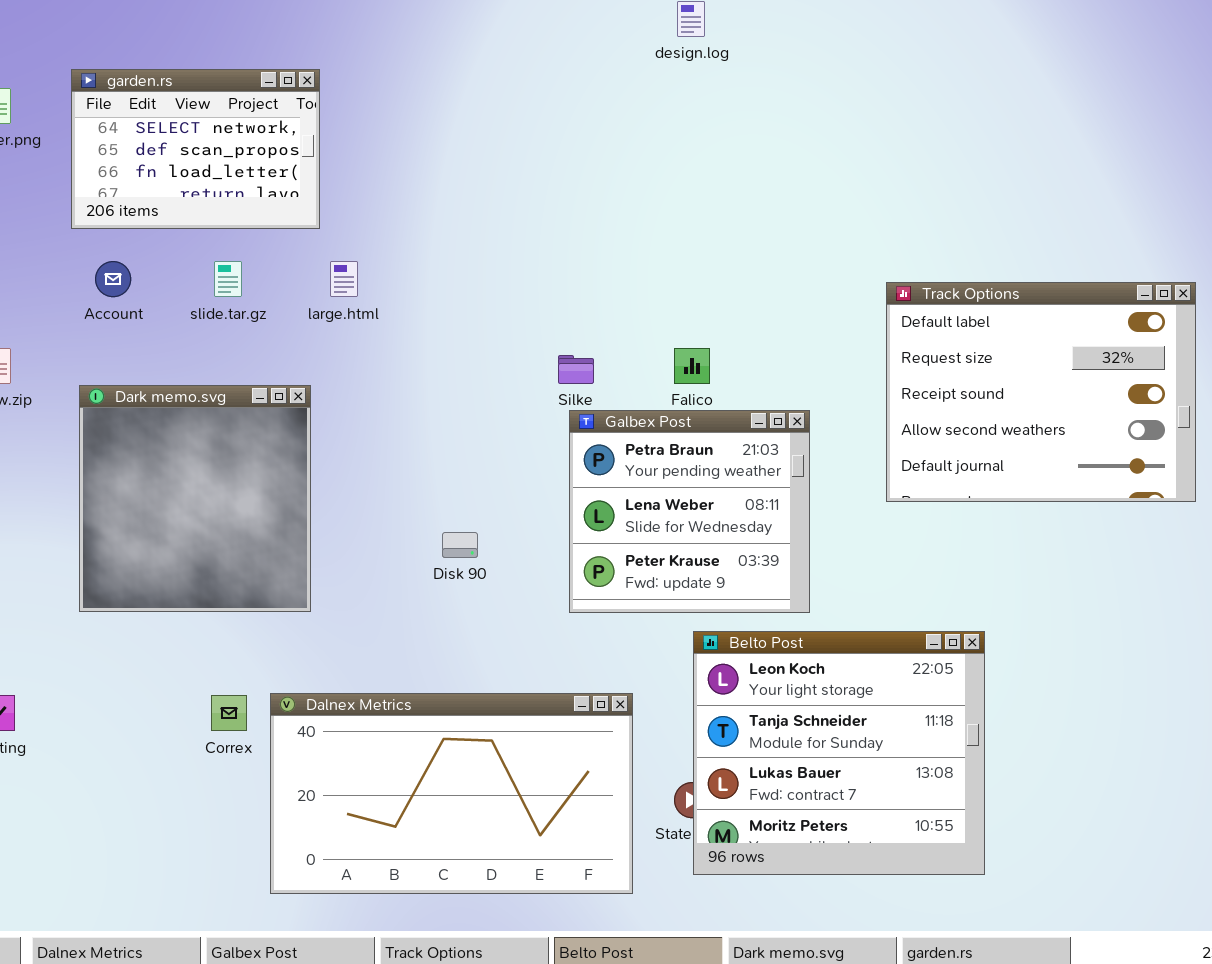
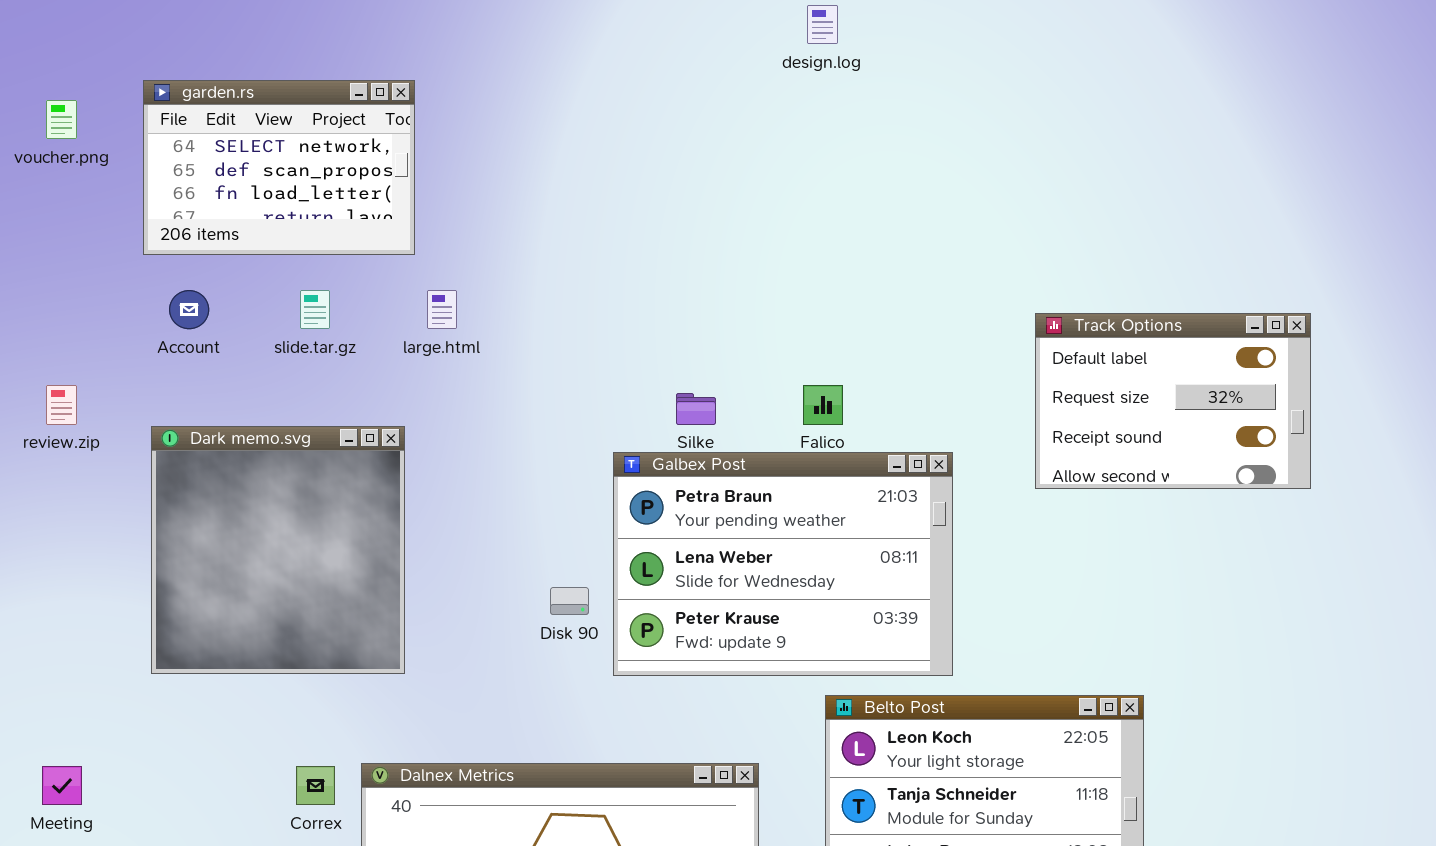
Track Options: [886,282,1196,502] -> [1035,313,1311,489], resized
Galbex Post: [569,410,810,613] -> [613,452,953,676], resized

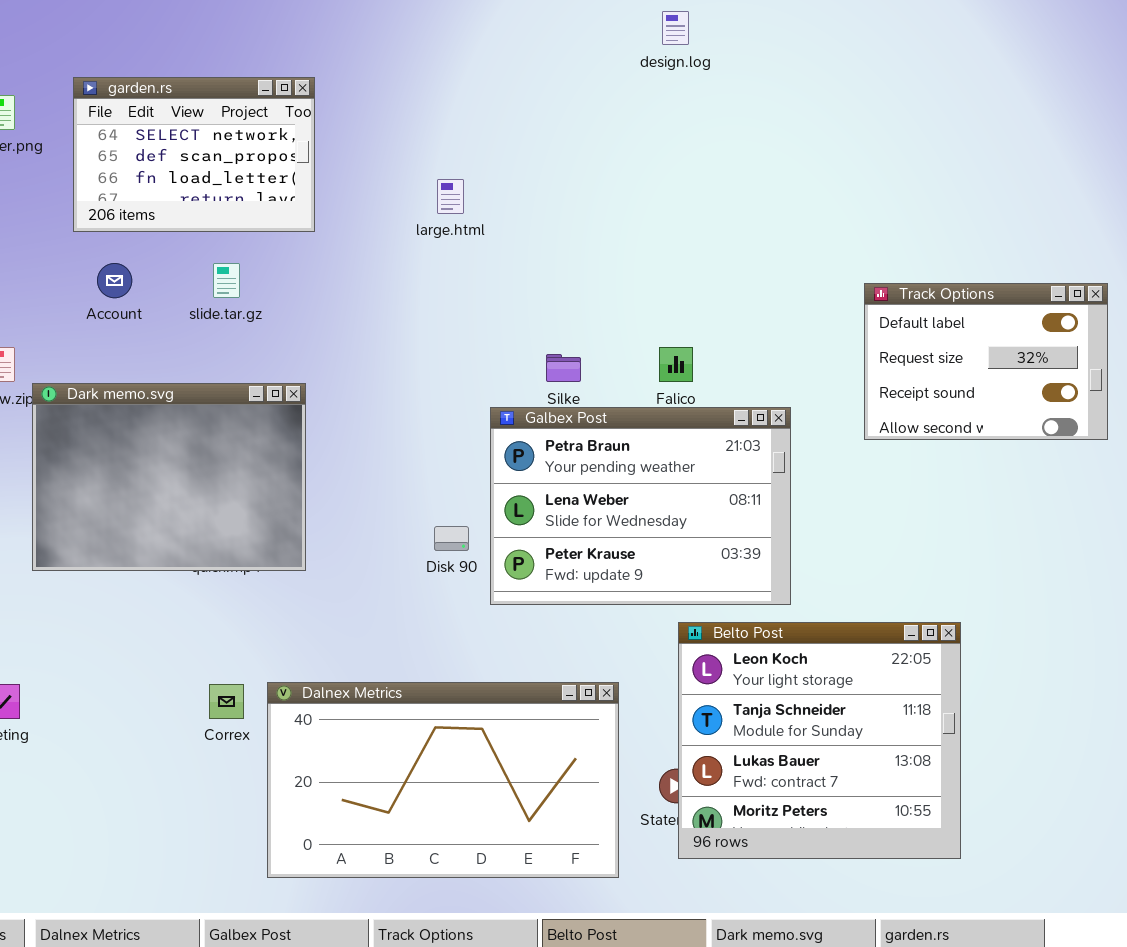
large.html: [427,290,457,329] -> [437,179,464,214], moved
Dark memo.svg: [151,426,405,674] -> [32,383,306,571], resized

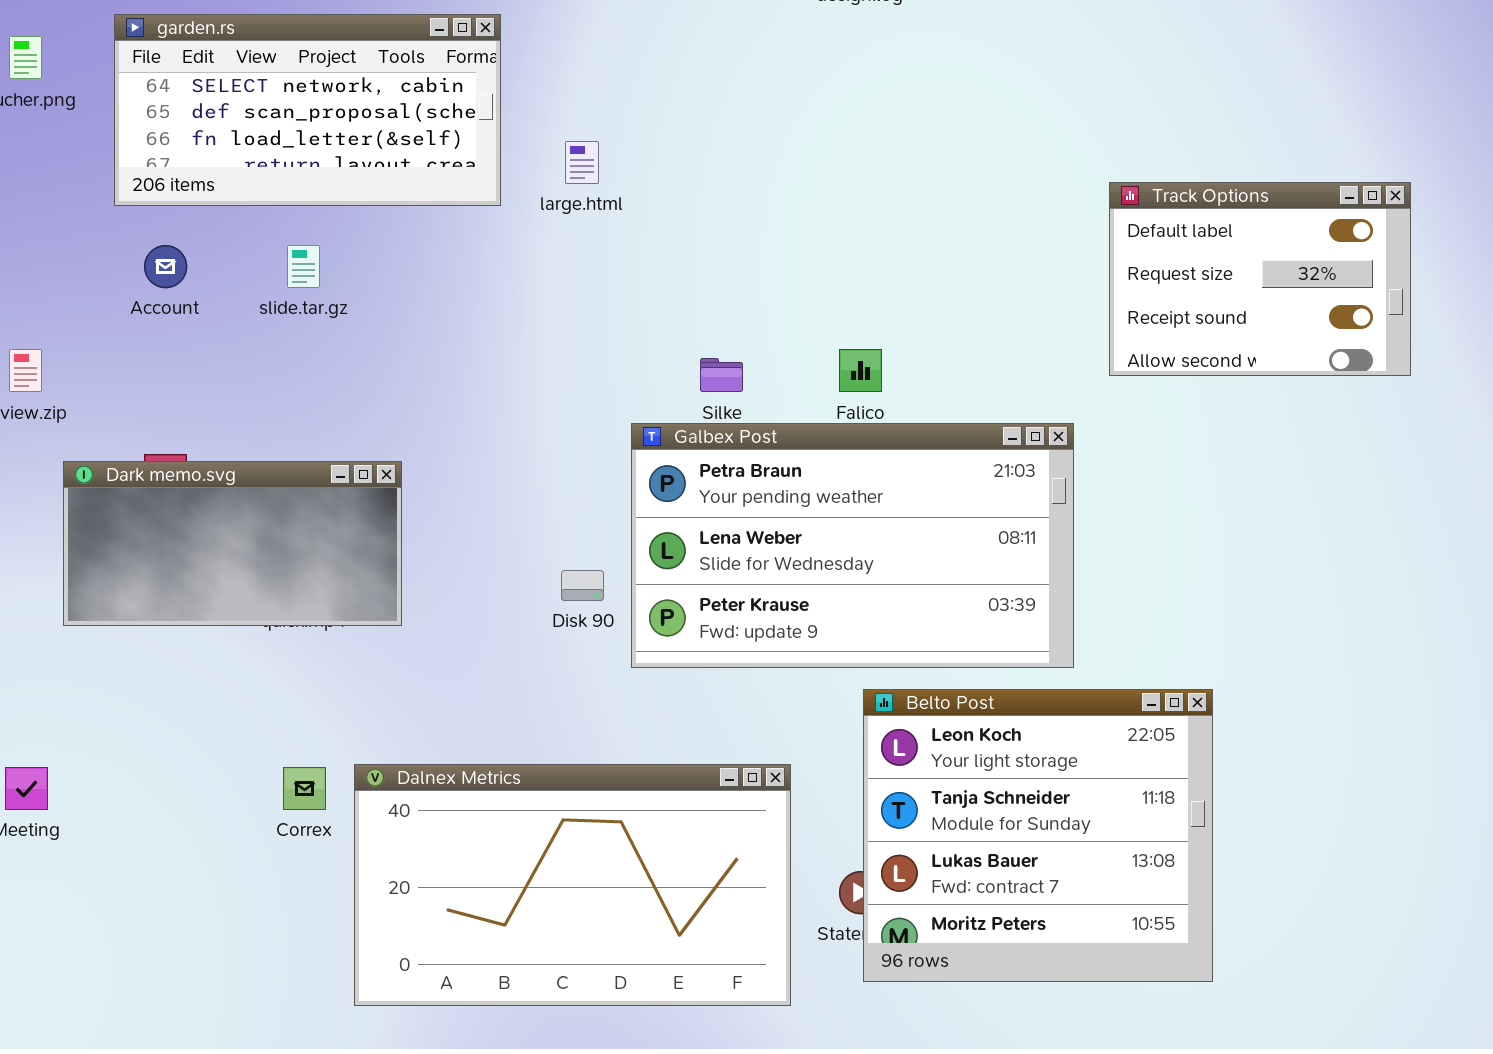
garden.rs: [73,77,315,232] -> [114,14,501,206], resized
Track Options: [864,283,1108,440] -> [1109,182,1411,376], moved
Dark memo.svg: [32,383,306,571] -> [63,461,402,626], resized
Galbex Post: [490,407,791,605] -> [631,423,1074,668], resized

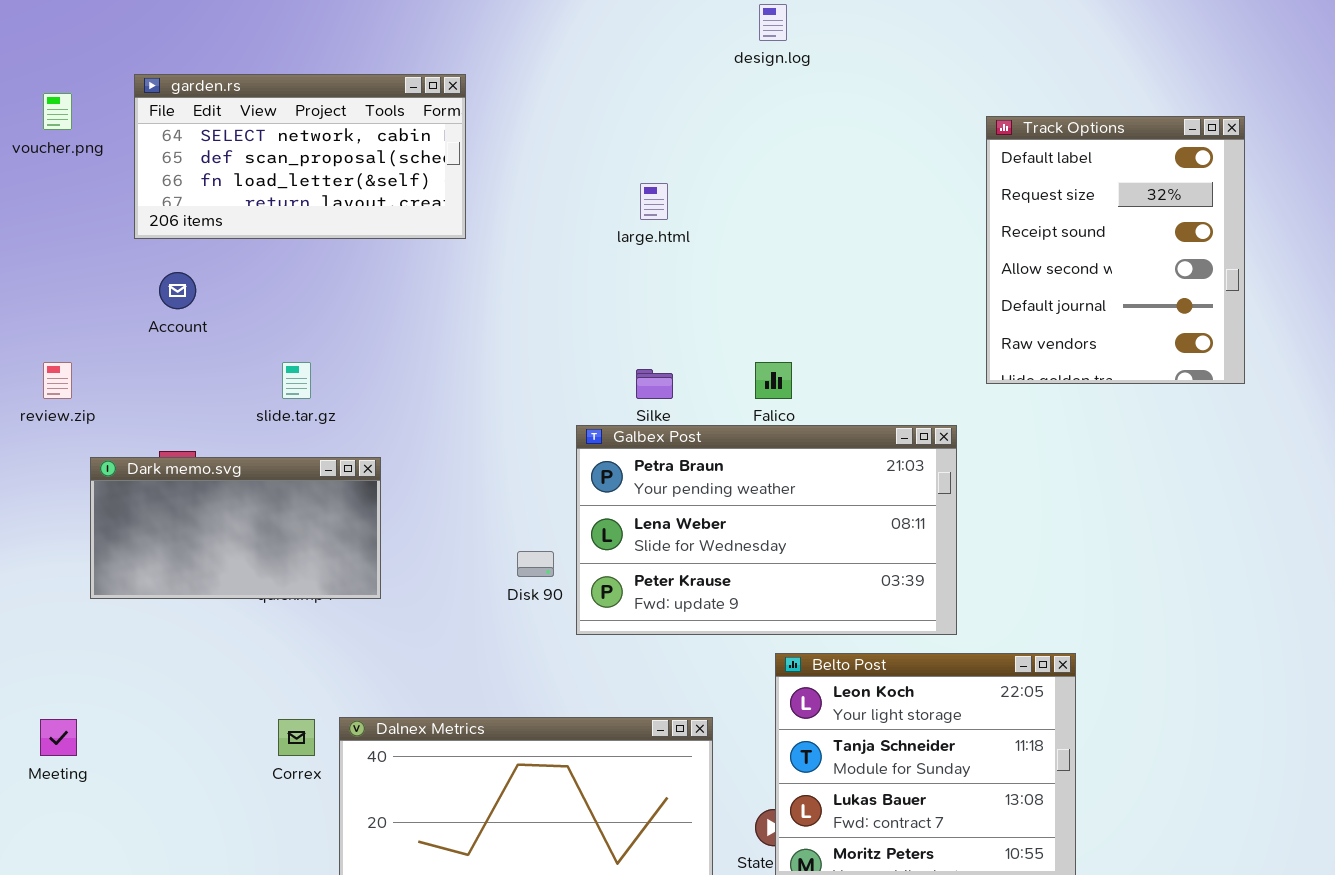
large.html: [565,141,599,184] -> [640,183,668,220], moved
Track Options: [1109,182,1411,376] -> [986,116,1245,384], resized
slide.tar.gz: [287,245,320,288] -> [282,362,311,399], moved

